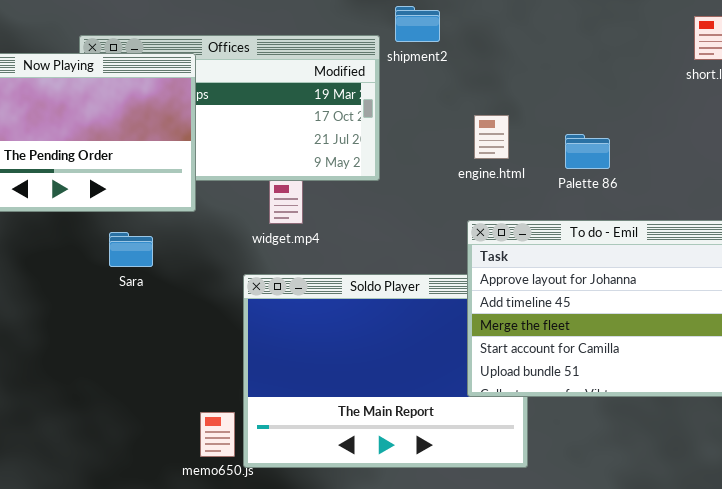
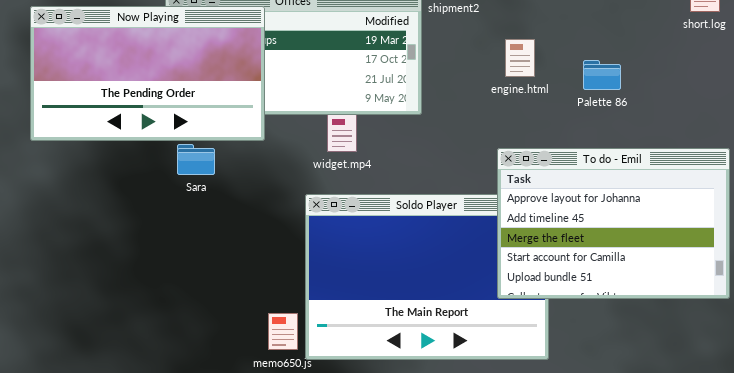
engine.html: [474,115,509,159] -> [505,39,535,77], moved
Palette 86: [565,134,610,169] -> [583,60,621,90], moved
Sara: [109,232,153,267] -> [177,144,215,175], moved

